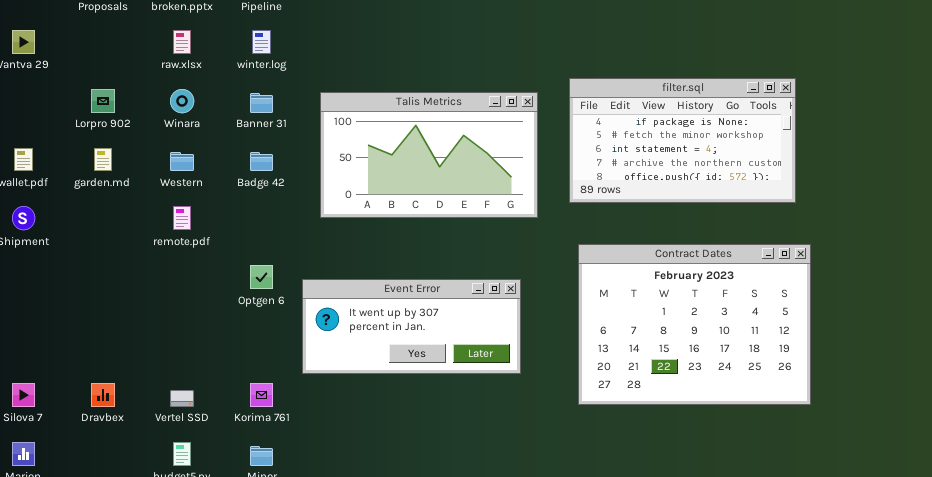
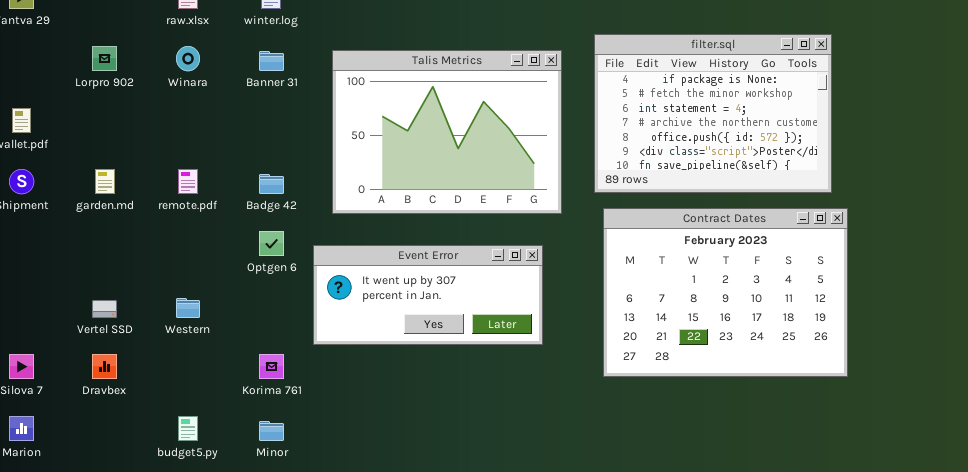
filter.sql: [569,78,796,203] -> [594,34,832,193], resized
Talis Metrics: [320,92,538,218] -> [332,50,562,214], resized
garden.md: [94,148,112,171] -> [95,169,115,194], moved
Western: [170,152,194,171] -> [176,298,200,318], moved
Badge 42: [250,152,273,171] -> [259,174,284,194], moved
Vertel SSD: [170,390,194,407] -> [92,300,117,318], moved

